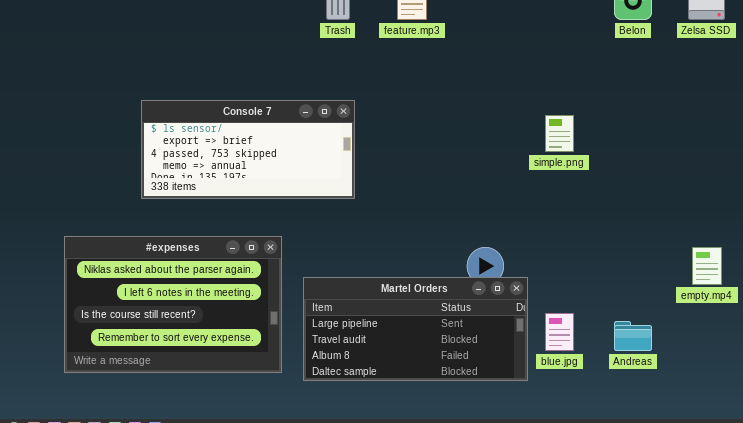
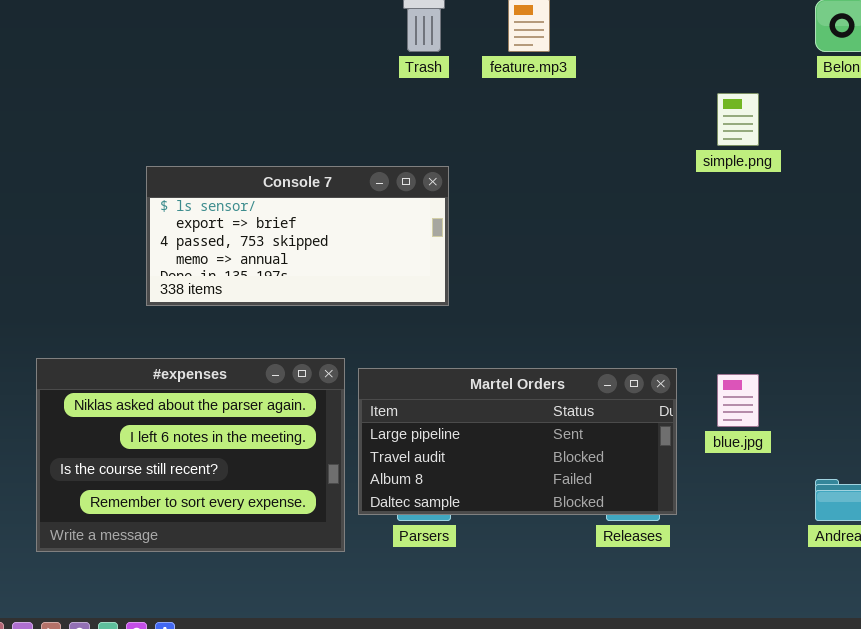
simple.png: [545,115,574,152] -> [717,93,759,146], moved
Martel Orders: [303,277,528,381] -> [358,368,677,515], moved
blue.jpg: [545,313,574,351] -> [717,374,759,427], moved

